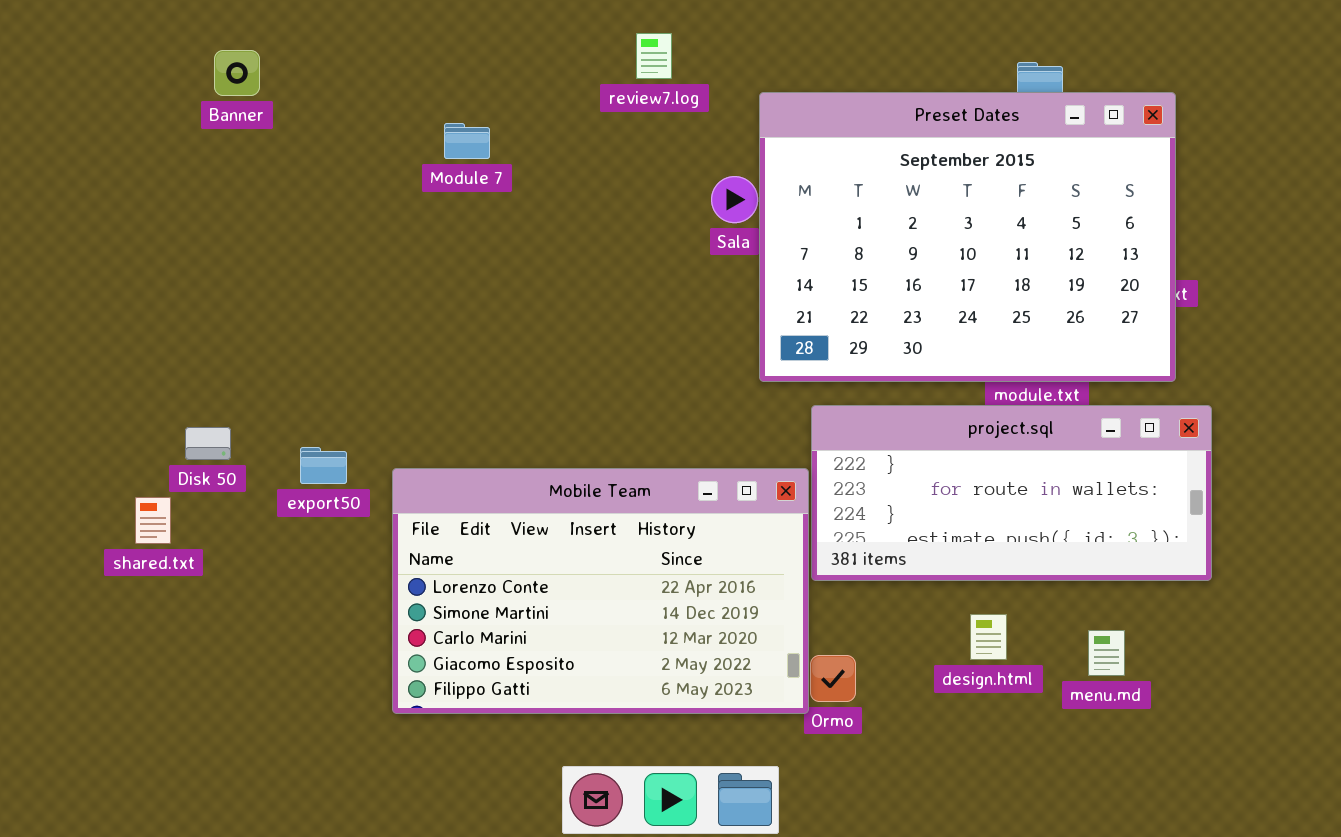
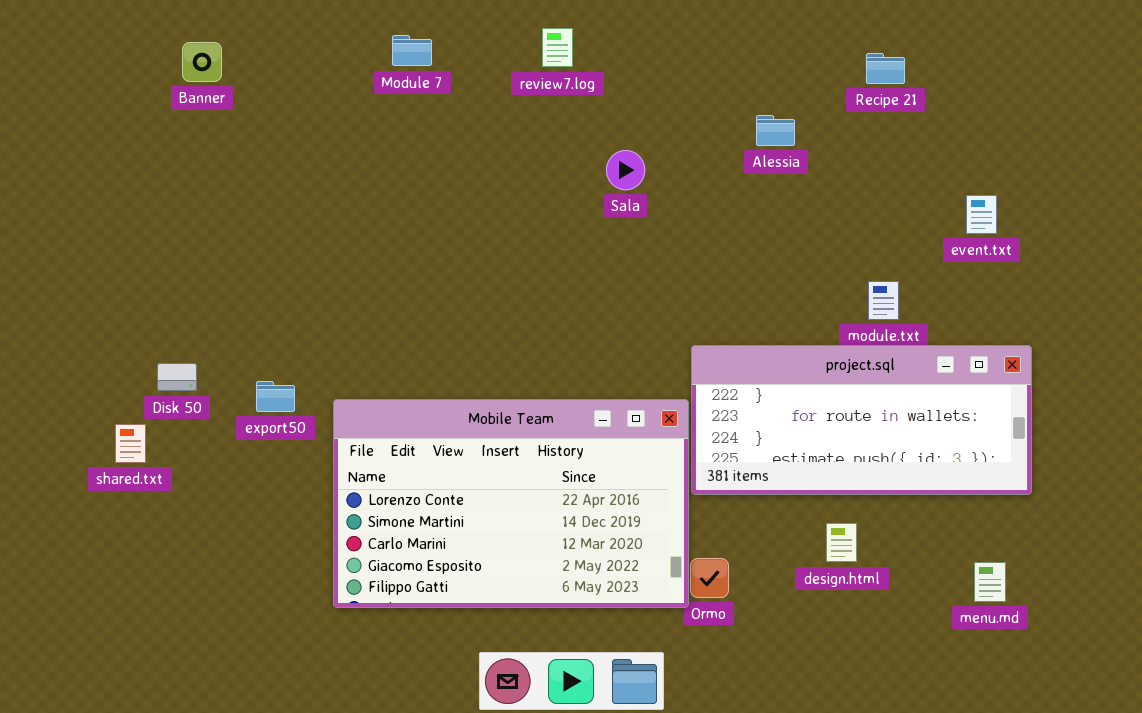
Preset Dates: [759,92,1176,382] -> none, closed
Module 7: [444,123,490,159] -> [392,35,432,66], moved
menu.md: [1088,630,1125,676] -> [974,562,1006,602], moved

